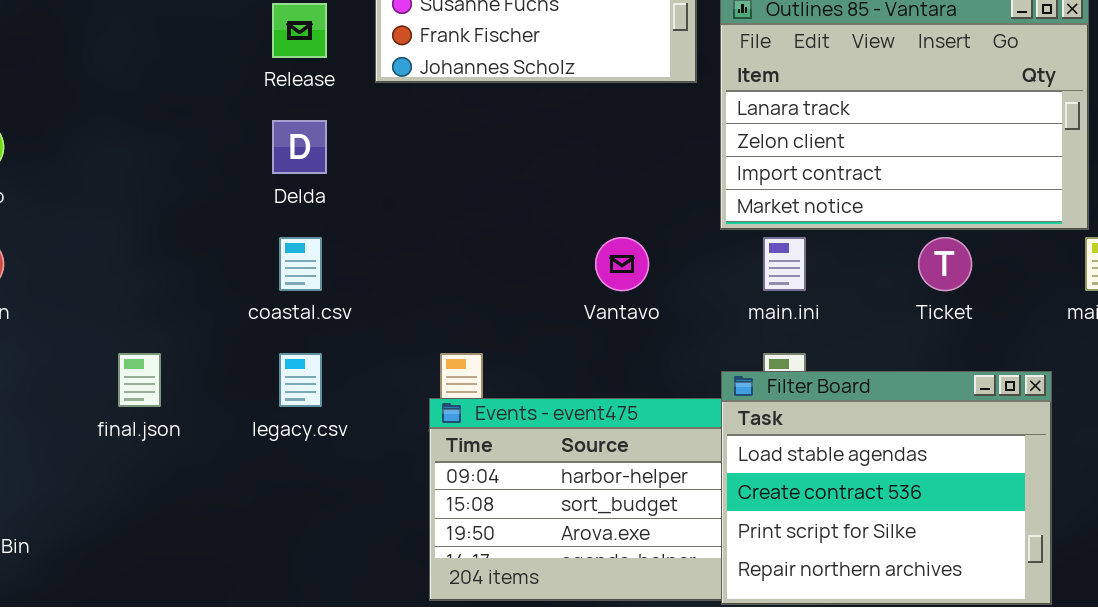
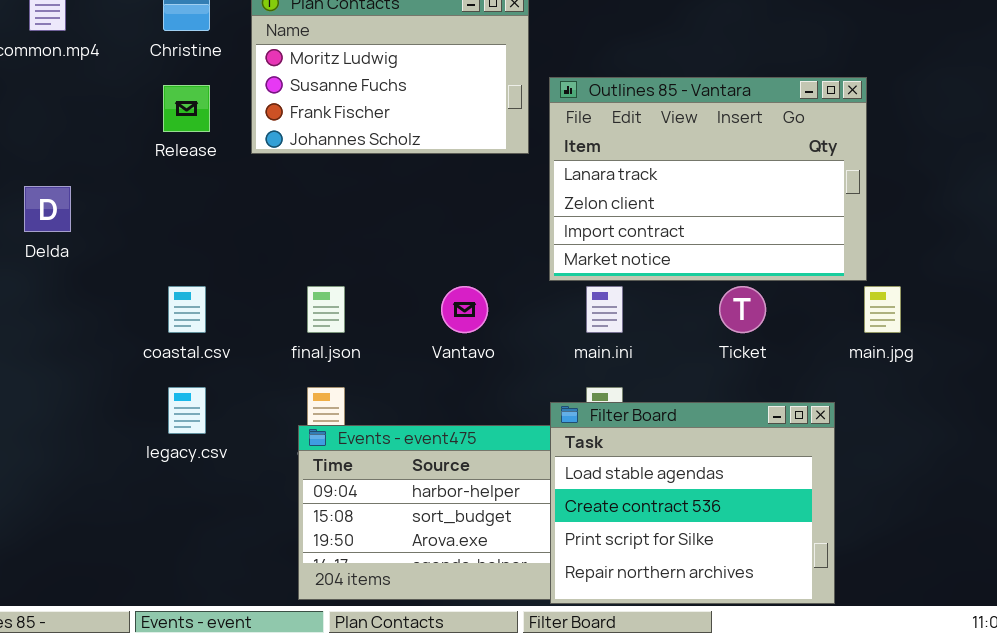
Delda: [272,120,327,174] -> [24,186,71,232], moved
final.json: [118,353,161,407] -> [307,286,345,333], moved

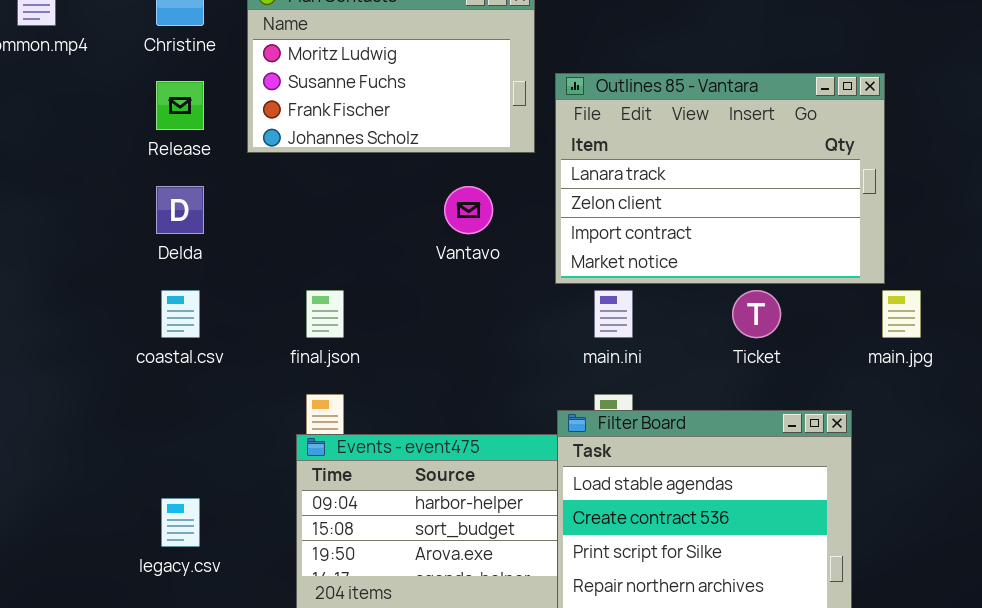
Delda: [24,186,71,232] -> [156,186,204,234], moved
Vantavo: [441,286,488,333] -> [444,186,493,234], moved
legacy.csv: [168,387,206,434] -> [161,498,200,547], moved

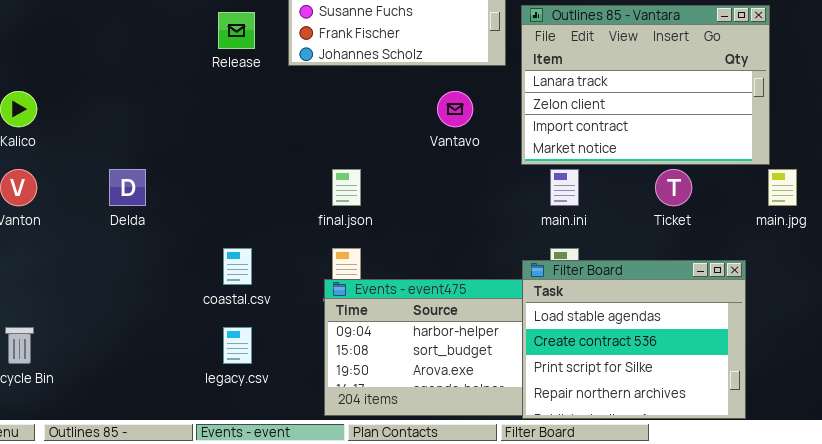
Delda: [156,186,204,234] -> [109,169,146,206], moved
coastal.csv: [161,290,200,338] -> [223,248,252,285], moved

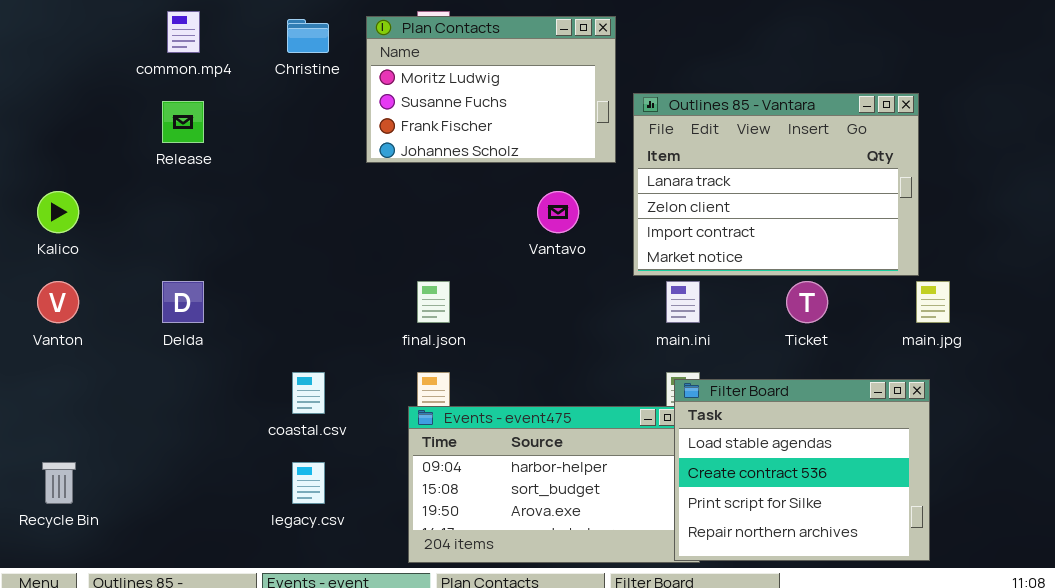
Release: [218,12,255,49] -> [162,101,204,143], moved
Filter Board: [522,260,746,419] -> [674,379,930,561], moved

